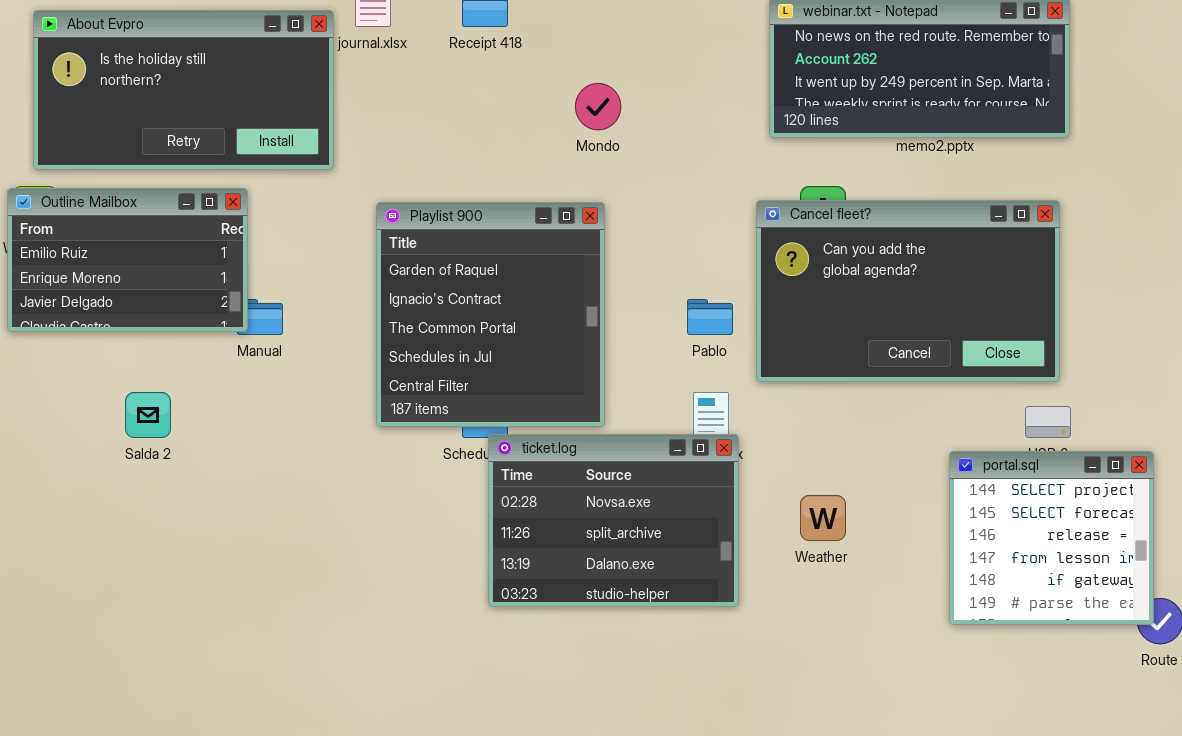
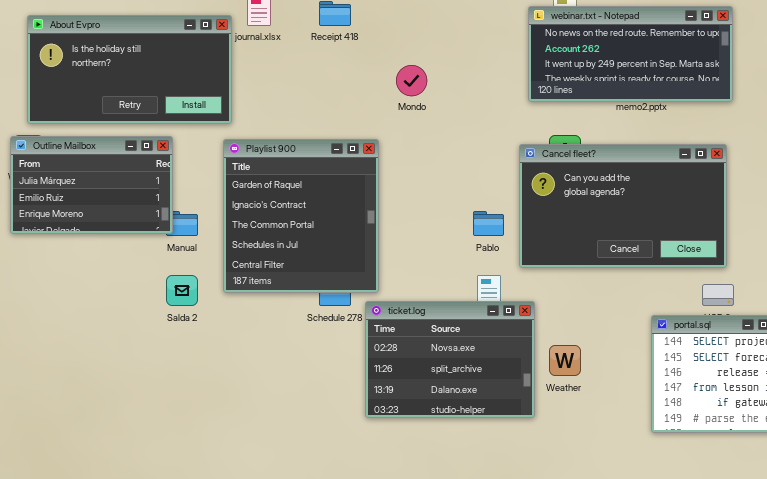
Outline Mailbox: [7,188,248,332] -> [10,136,173,234], scrolled up 1 row
Playlist 900: [376,202,605,427] -> [223,139,379,293], moved
Salda 2: [125,392,171,438] -> [166,275,198,306], moved
ticket.log: [488,434,739,607] -> [365,301,535,418], moved

